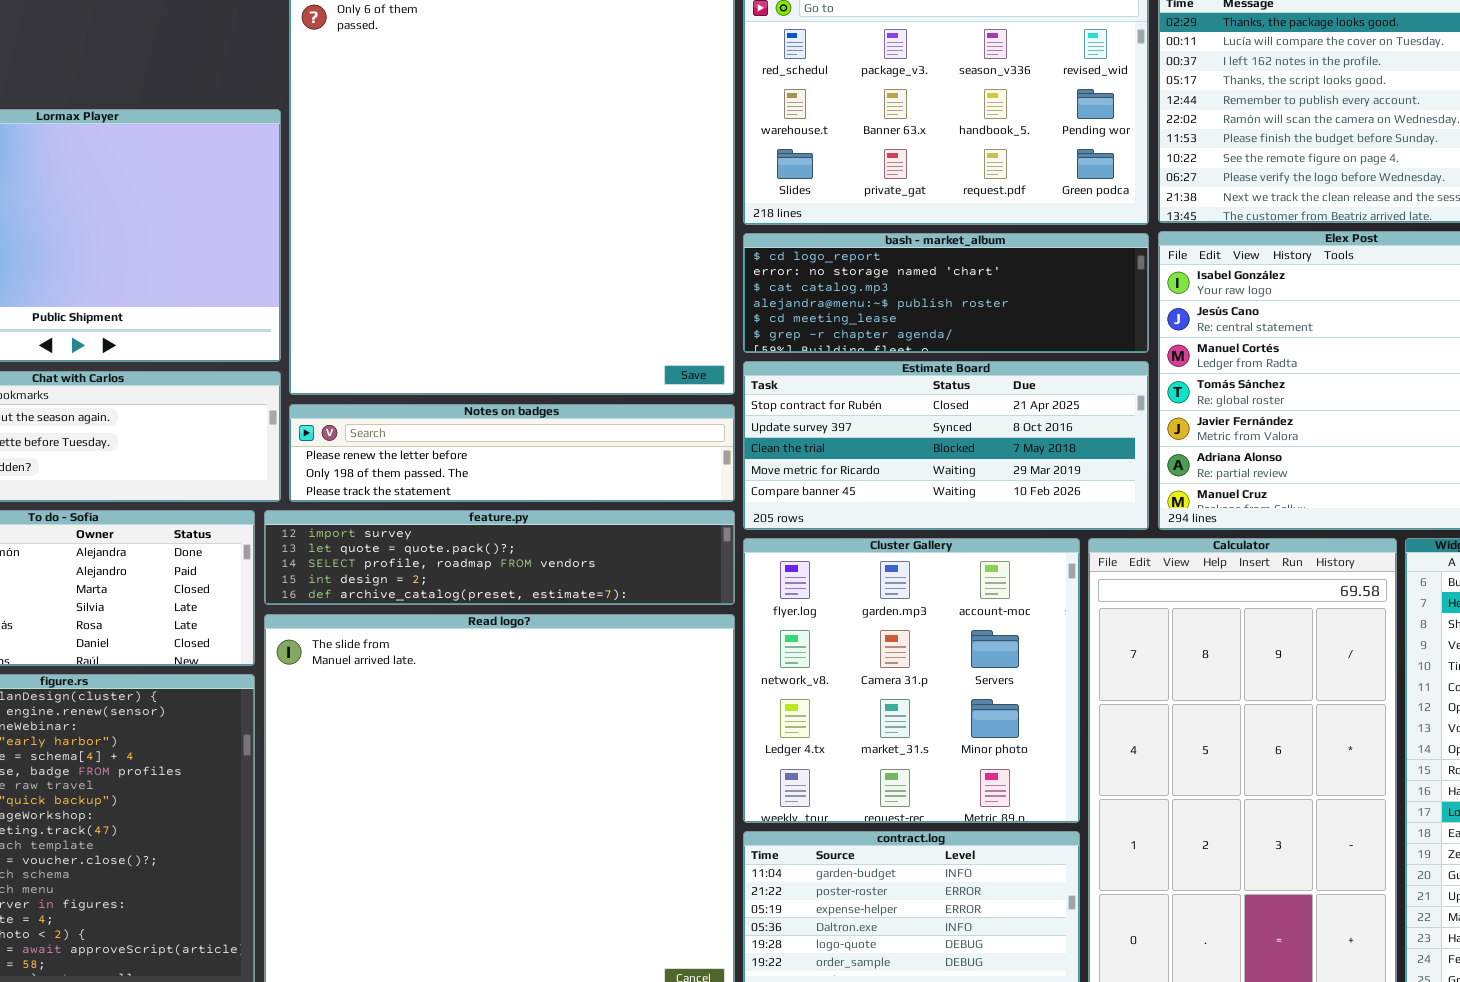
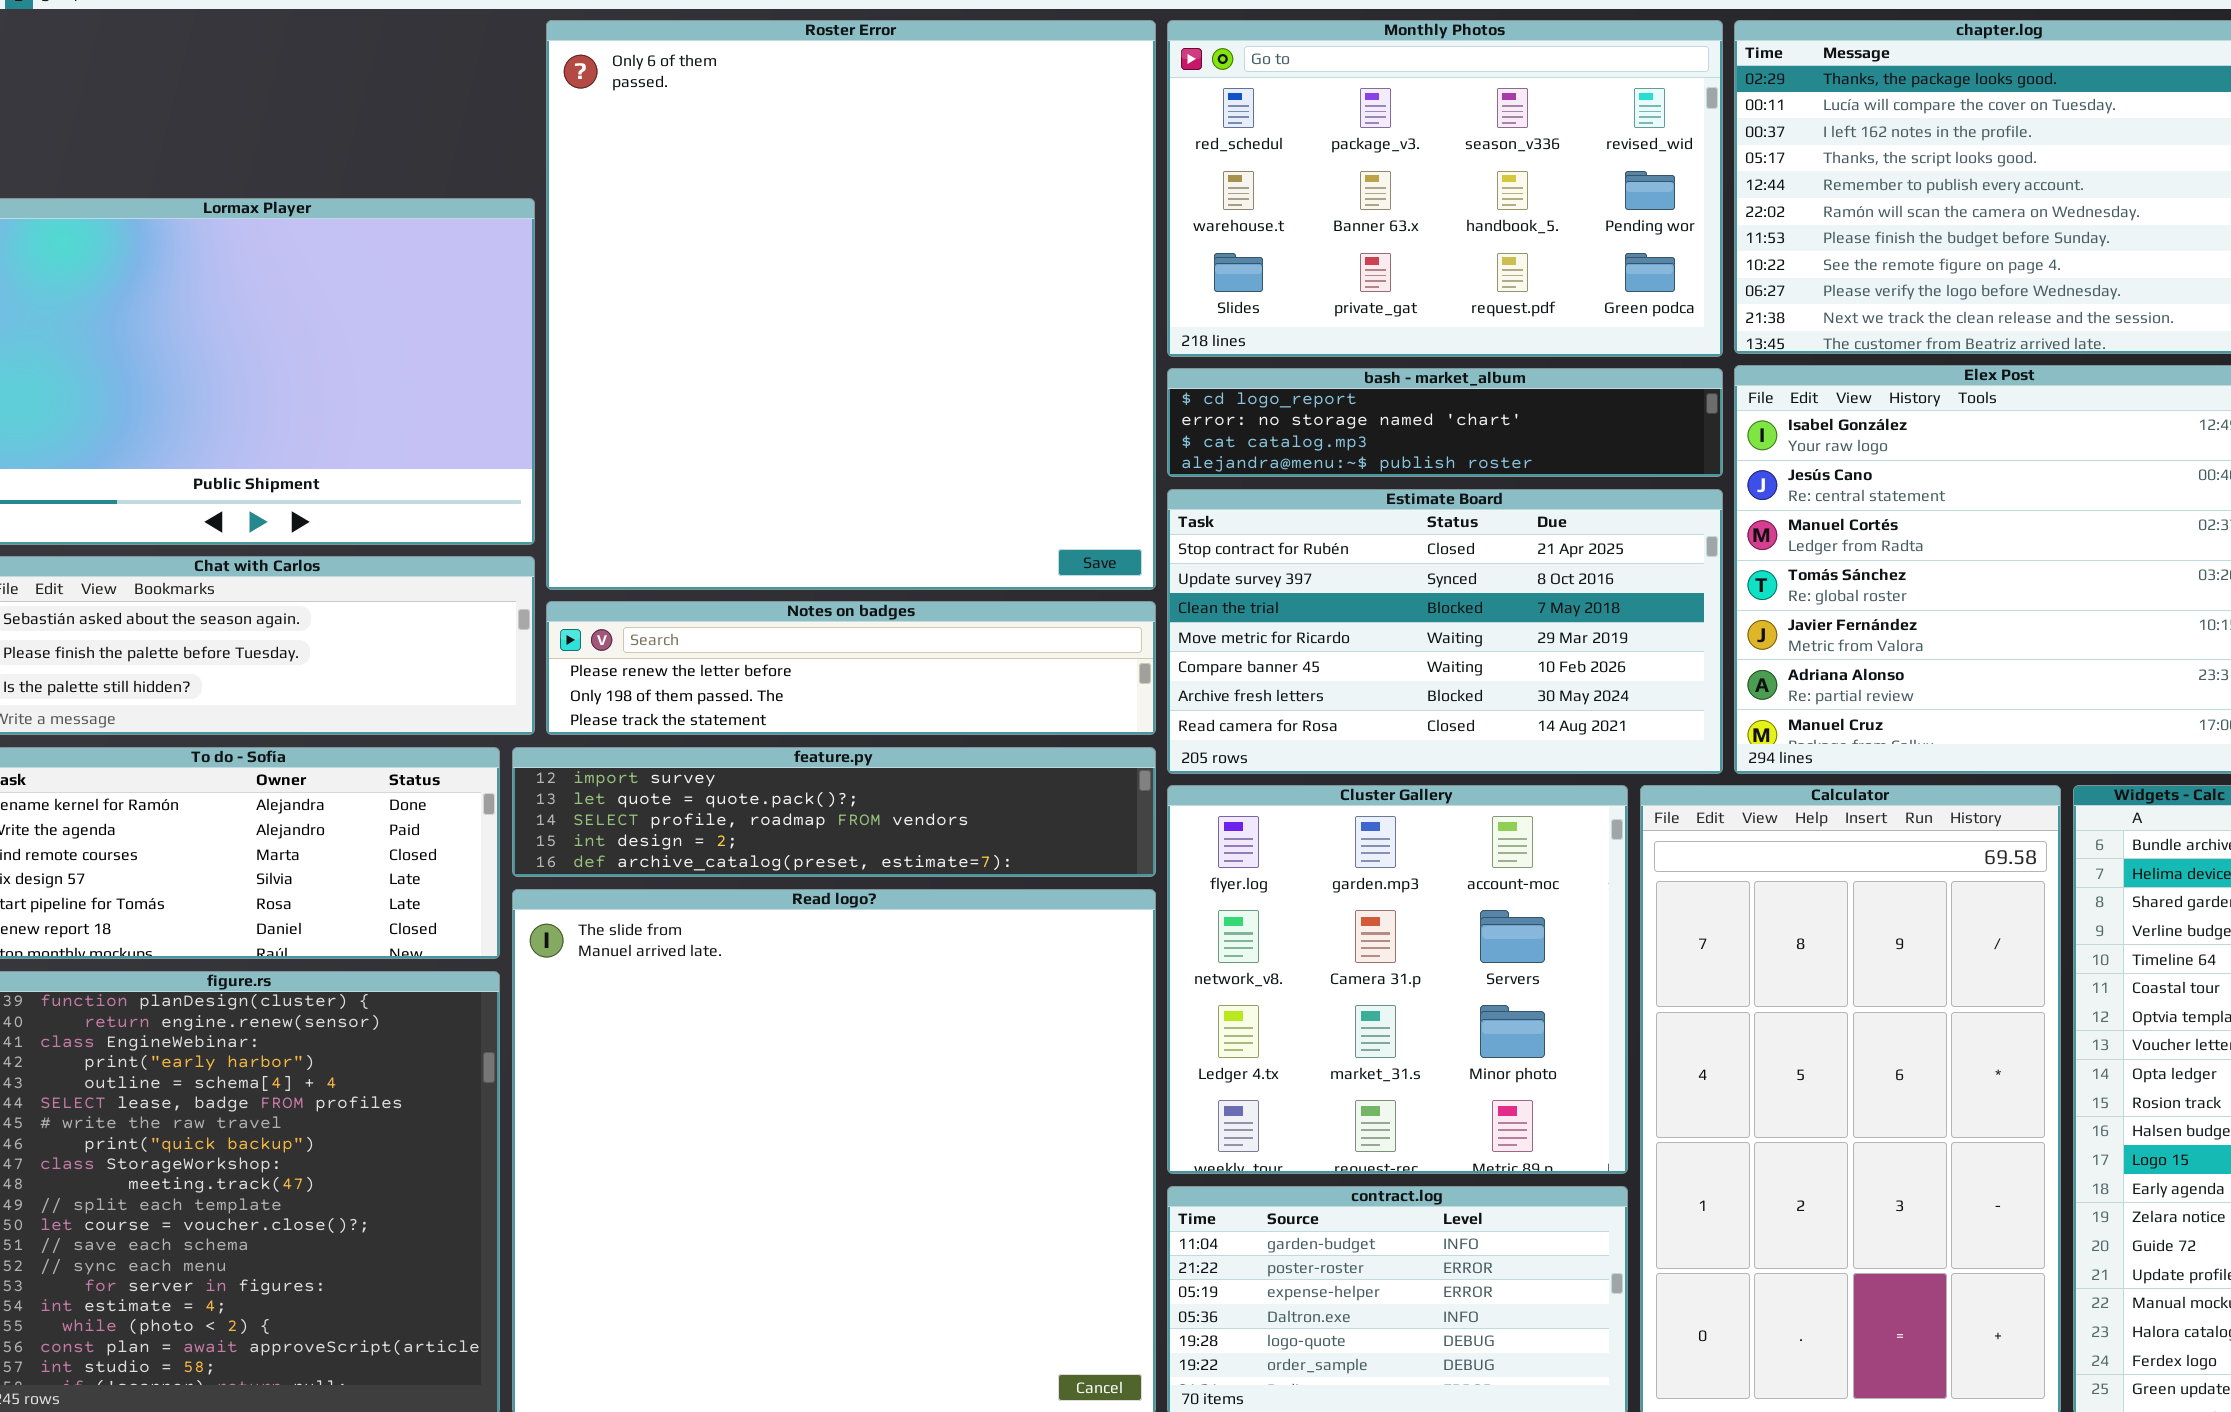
bash - market_album: [743,233,1149,353] -> [1167,368,1723,477], resized
Estimate Board: [743,361,1149,530] -> [1167,489,1723,774], resized

